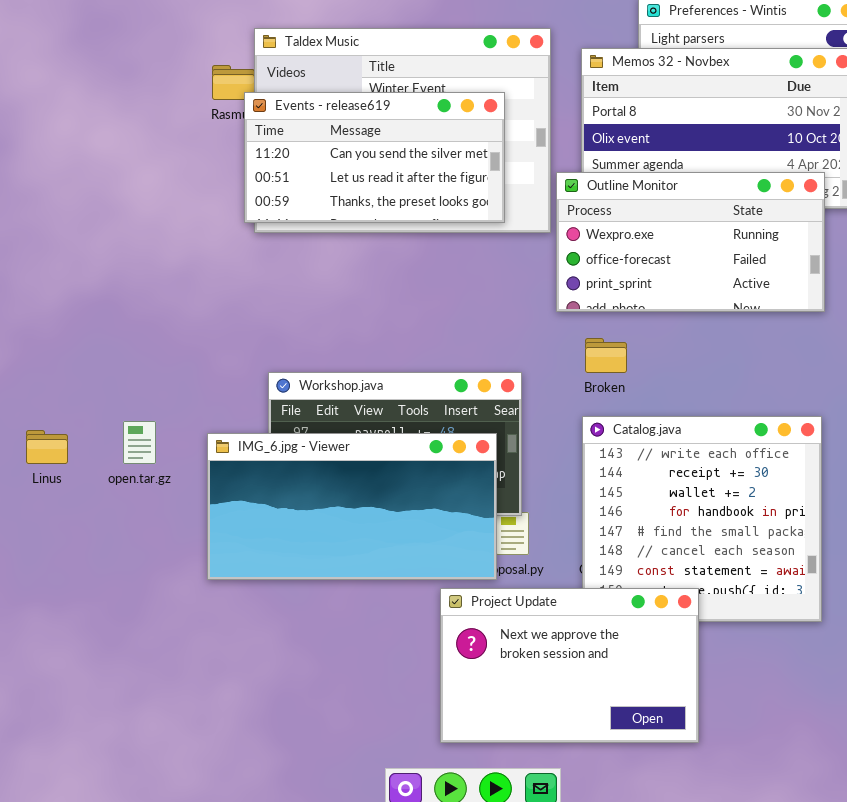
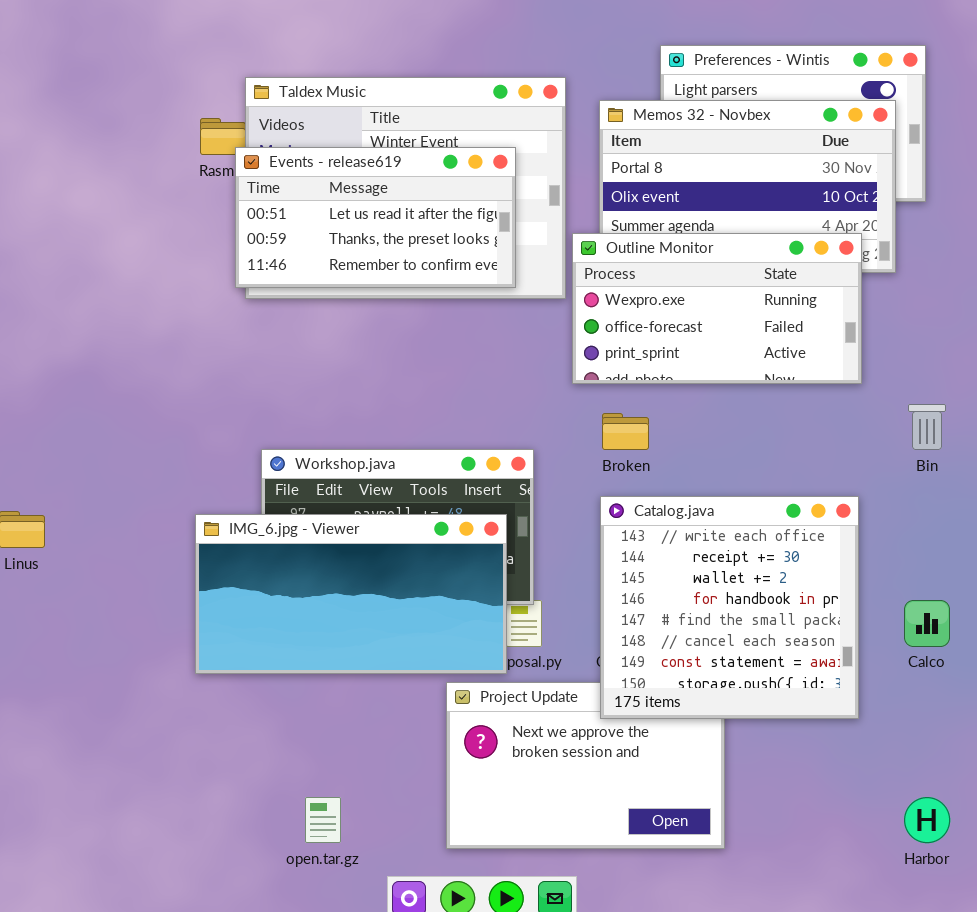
Events - release619: [244,92,505,223] -> [235,147,516,288], scrolled down 1 row
Catalog.java: [582,416,822,622] -> [600,496,859,719], raised
open.tar.gz: [123,421,156,464] -> [305,797,341,843], moved

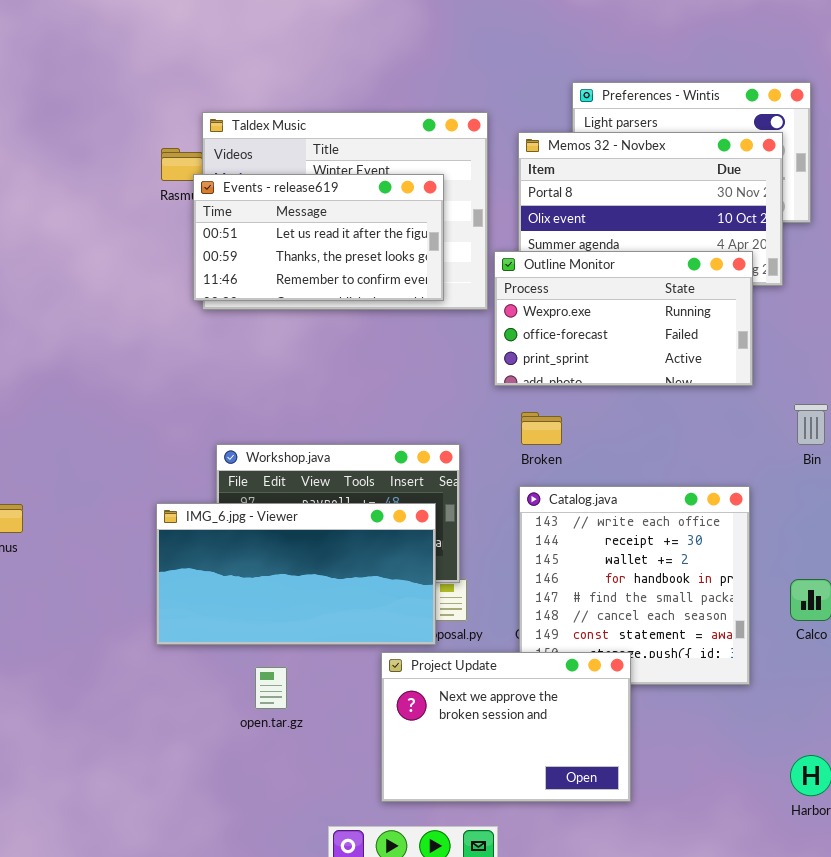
Project Update: [446,682,725,849] -> [381,652,631,802], raised
open.tar.gz: [305,797,341,843] -> [255,667,287,709], moved

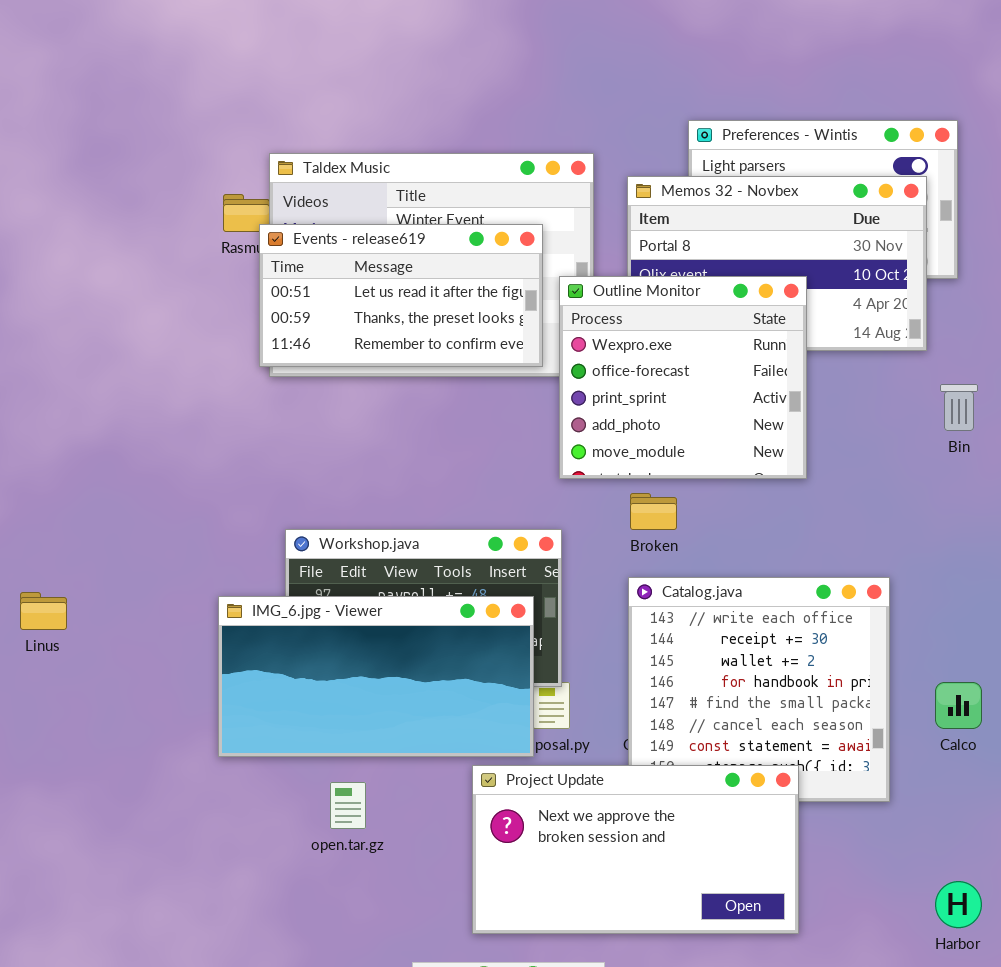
Outline Monitor: [494,251,753,386] -> [559,276,807,479], moved, resized
Bin: [794,404,828,445] -> [940,384,978,431], moved
Project Update: [381,652,631,802] -> [472,765,799,934], resized

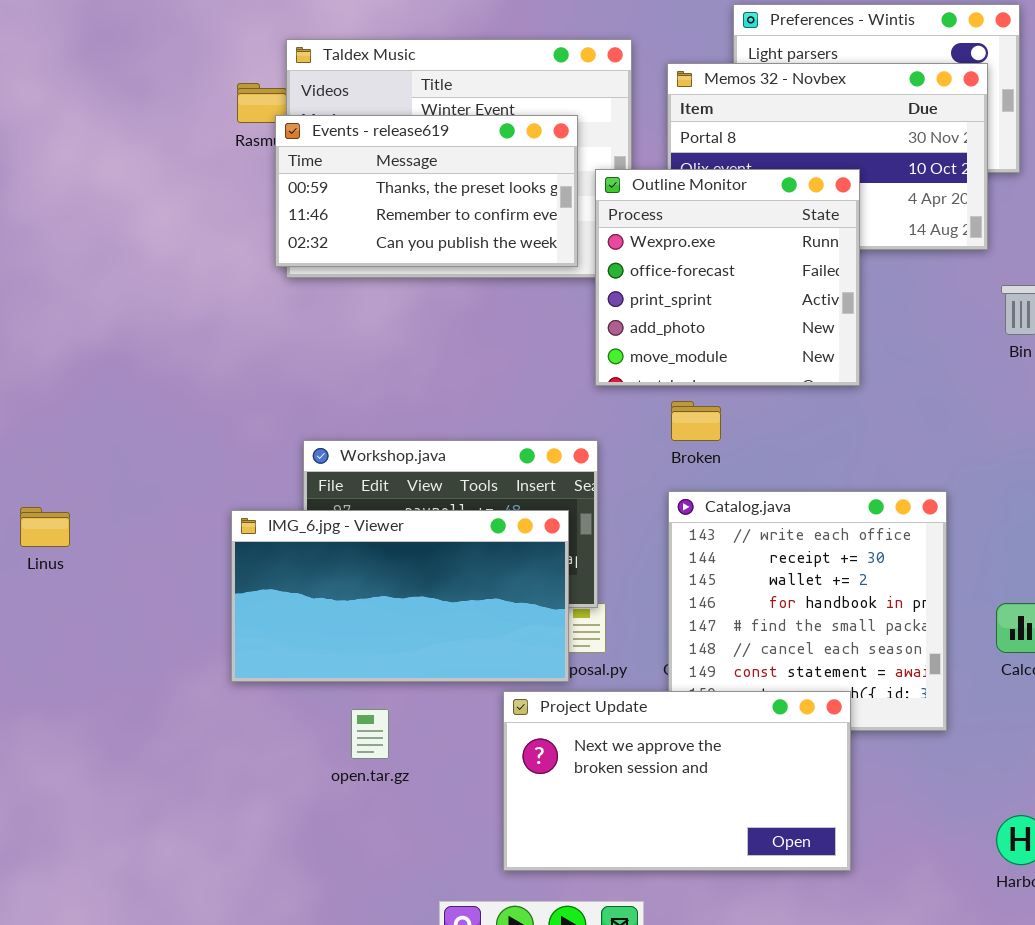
Events - release619: [259,224,543,367] -> [275,115,578,267], scrolled down 1 row

